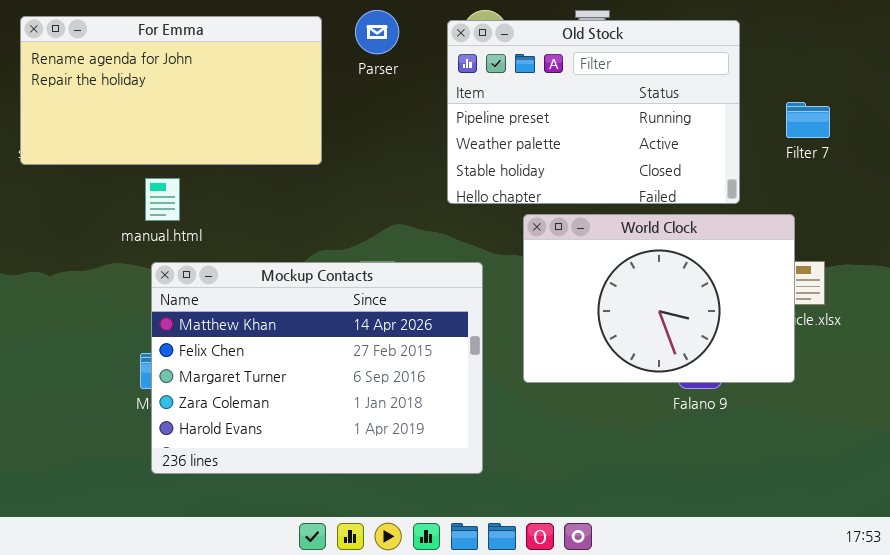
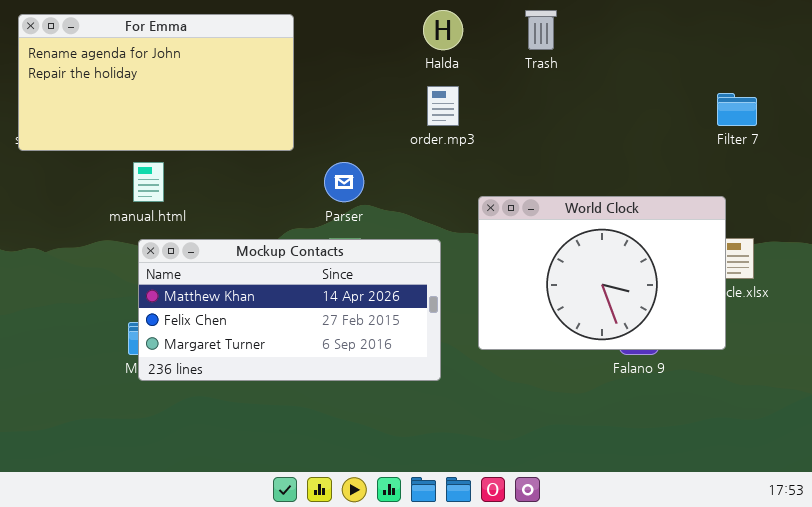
Parser: [355,10,399,54] -> [324,162,364,202], moved
Old Stock: [447,20,740,204] -> none, closed
Mockup Contacts: [151,262,483,474] -> [138,239,441,381], resized

